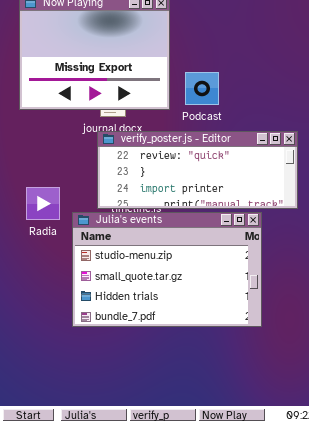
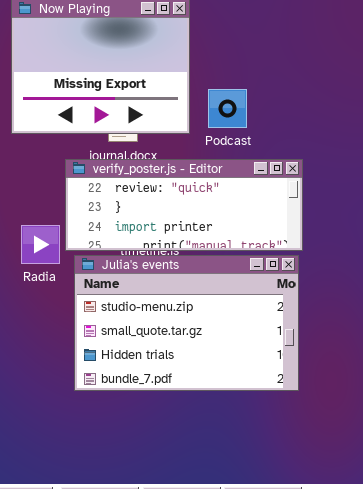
verify_poster.js - Editor: [97,131,298,209] -> [65,159,303,251], moved

